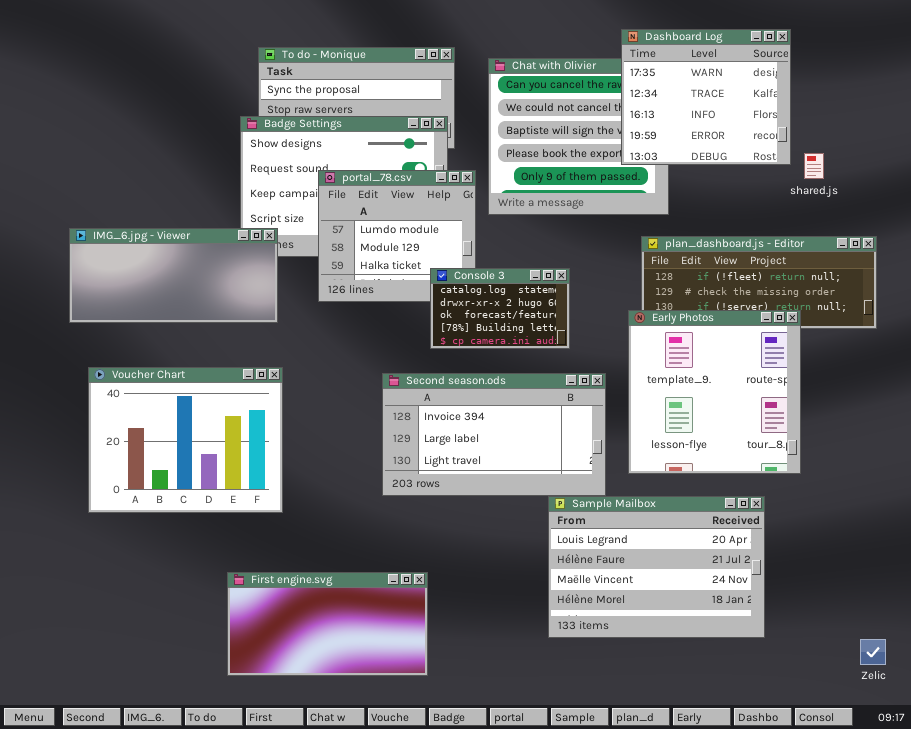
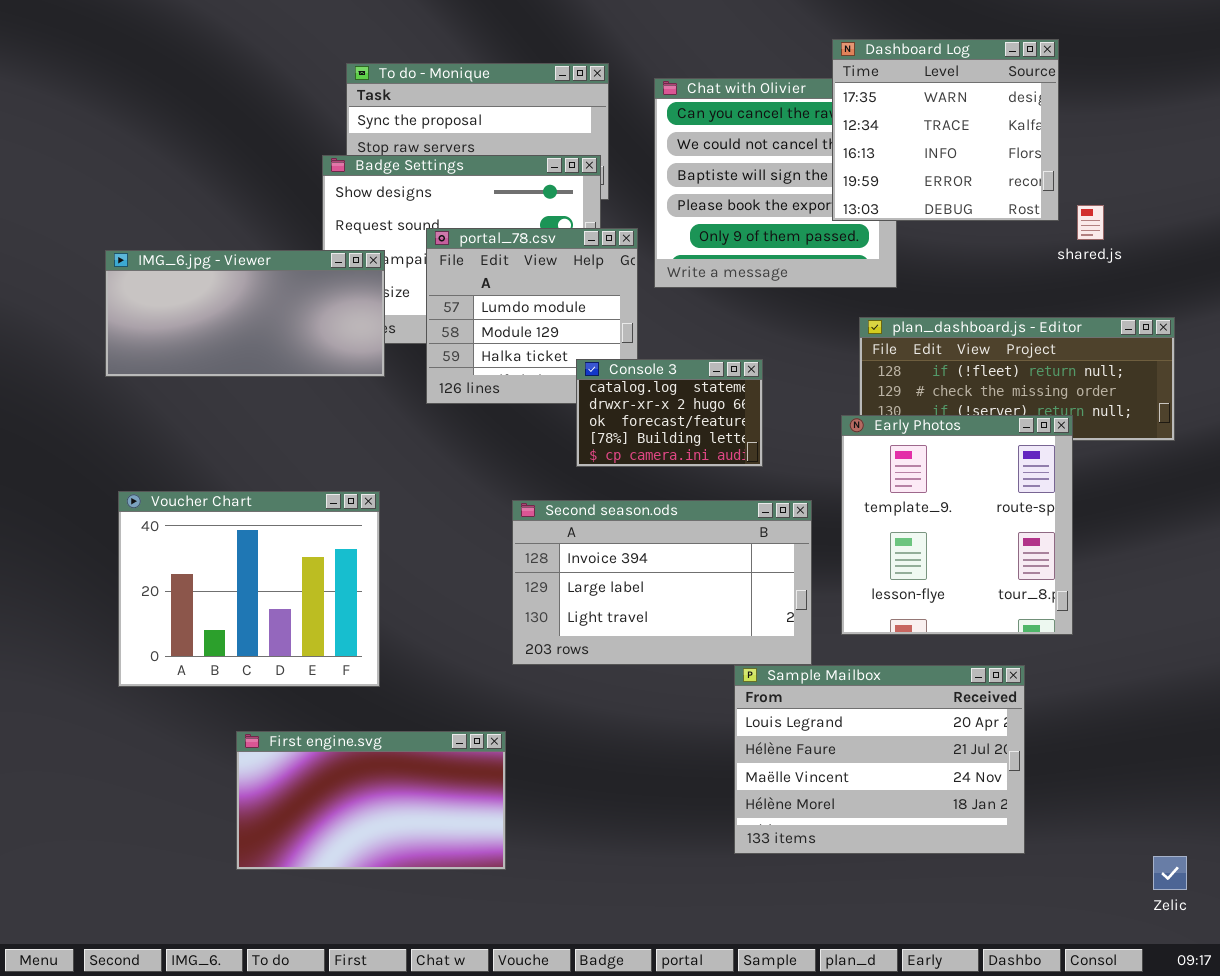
IMG_6.jpg - Viewer: [69,228,278,323] -> [105,250,385,377], moved
First engine.svg: [227,572,428,676] -> [236,731,506,870], moved

